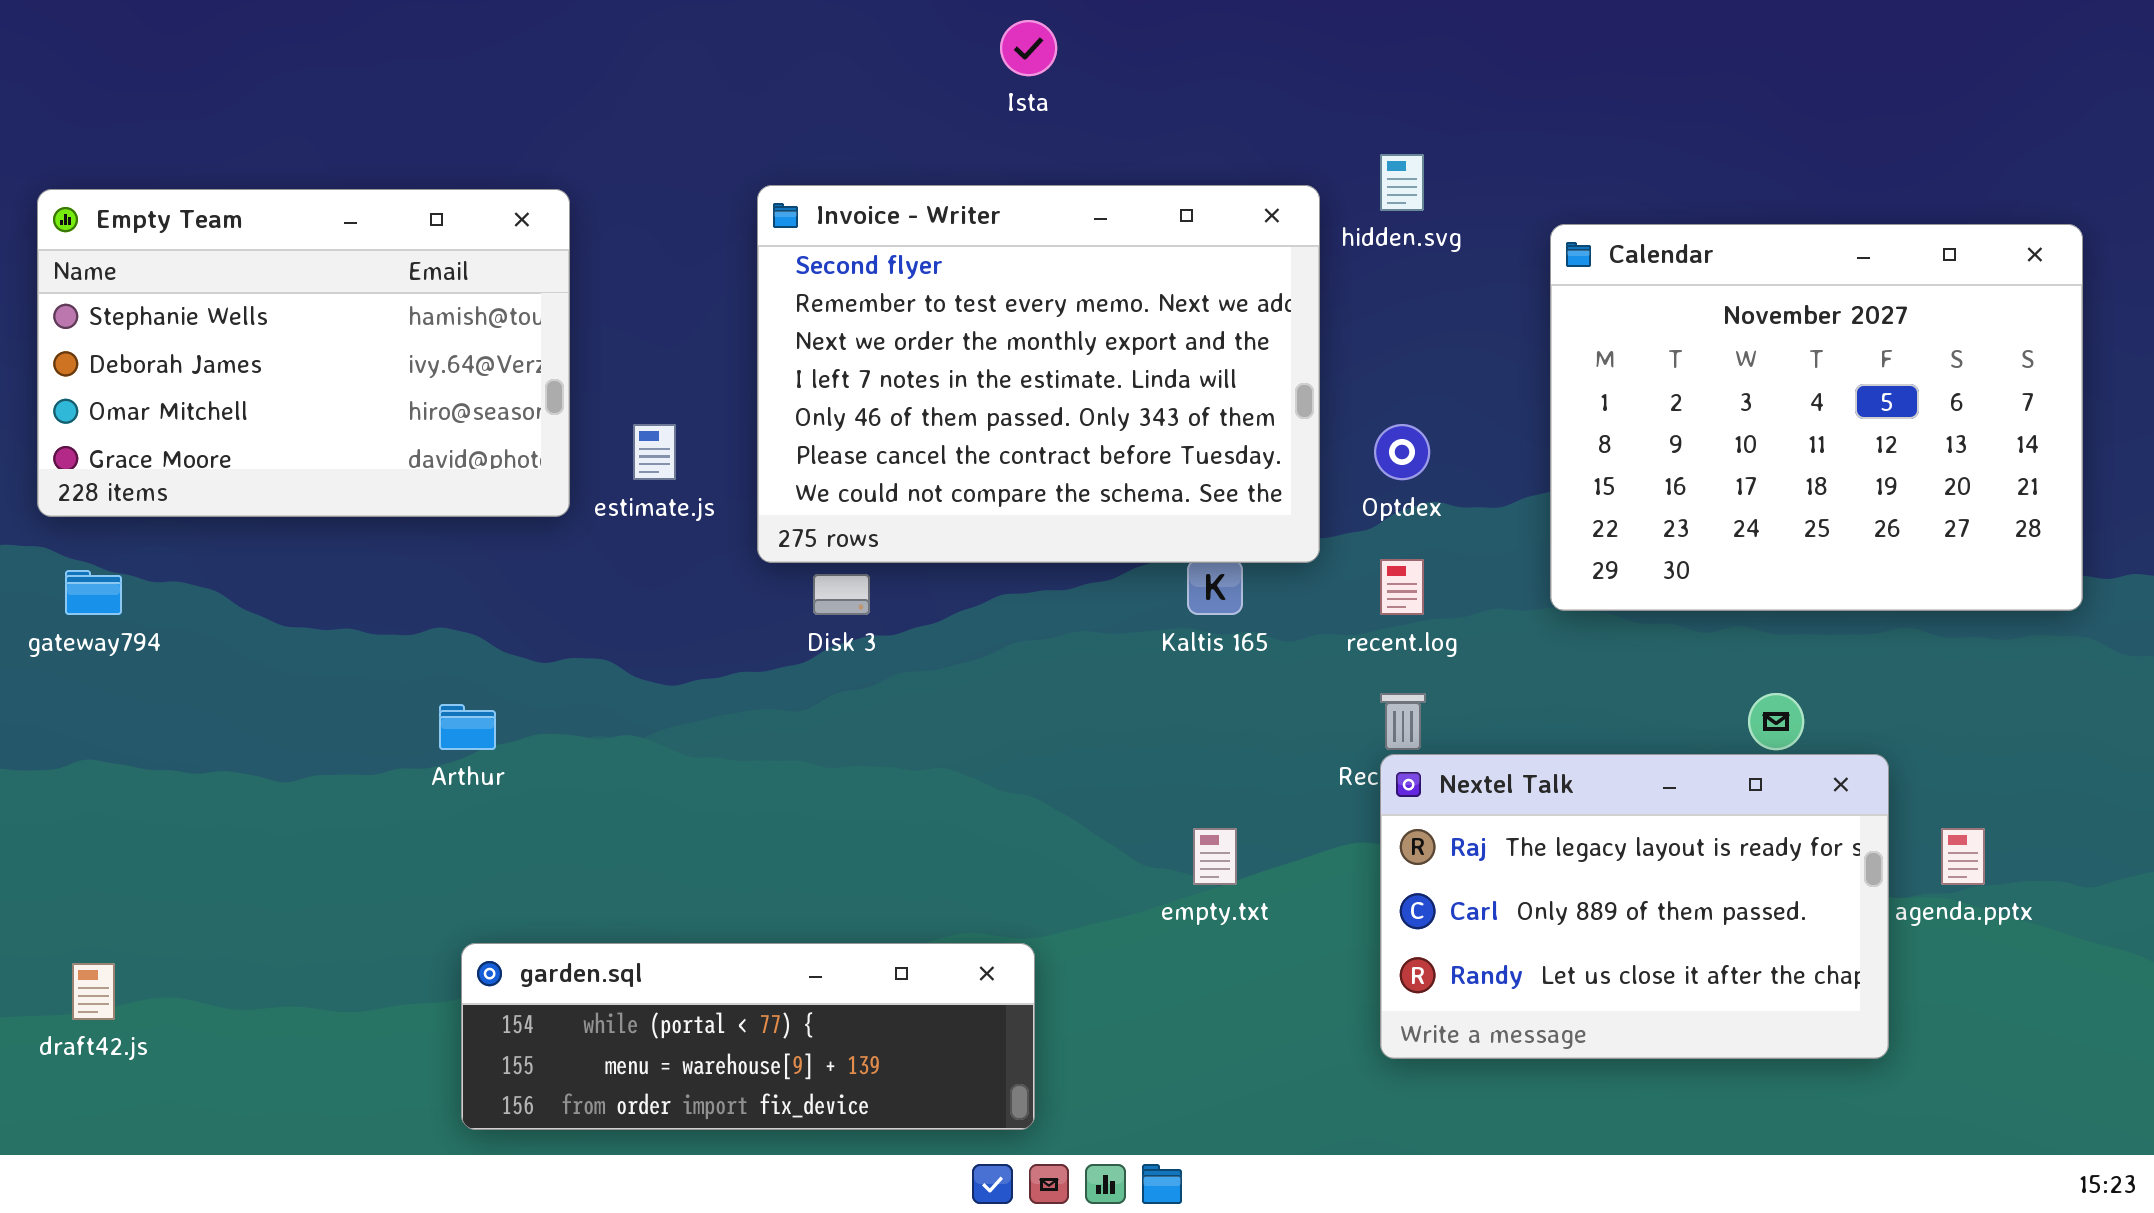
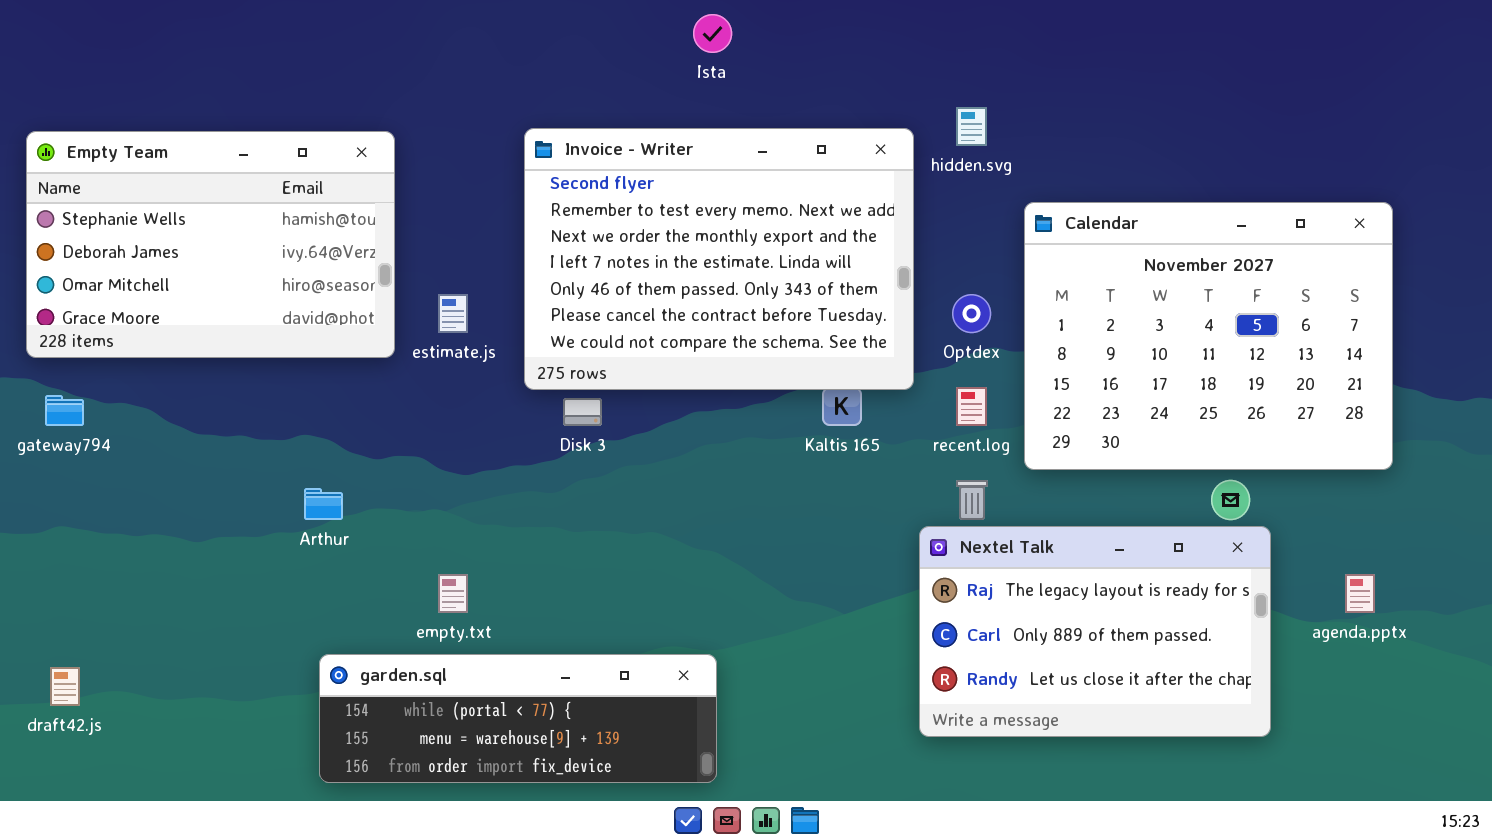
Calendar: [1550,224,2083,611] -> [1024,202,1393,470], moved
Nextel Talk: [1380,754,1889,1059] -> [919,526,1271,737], moved
empty.txt: [1193,828,1237,885] -> [438,574,468,613], moved

